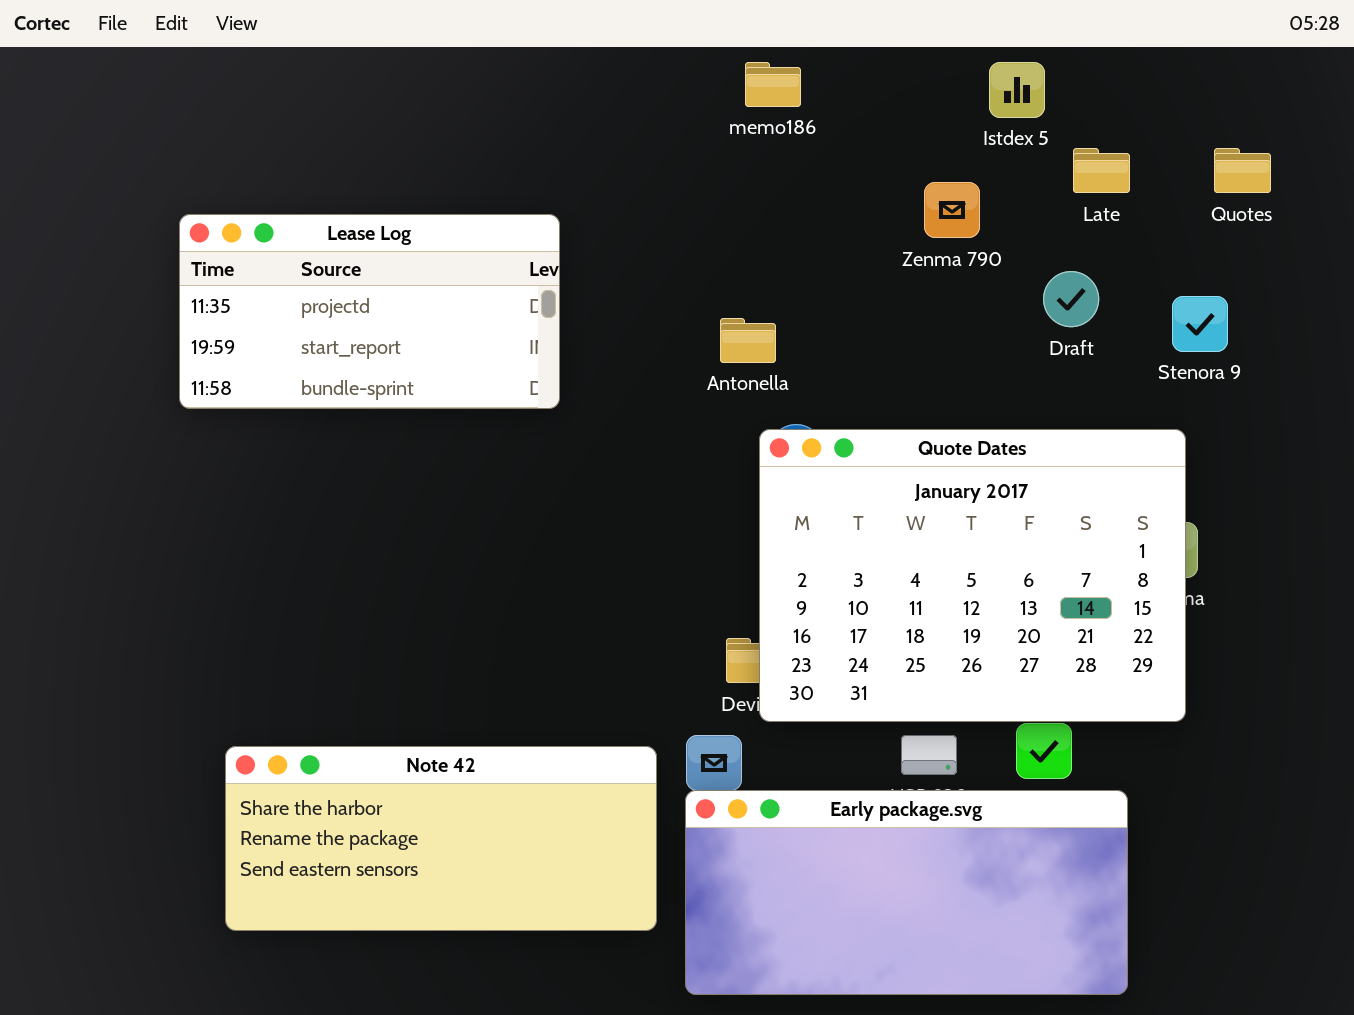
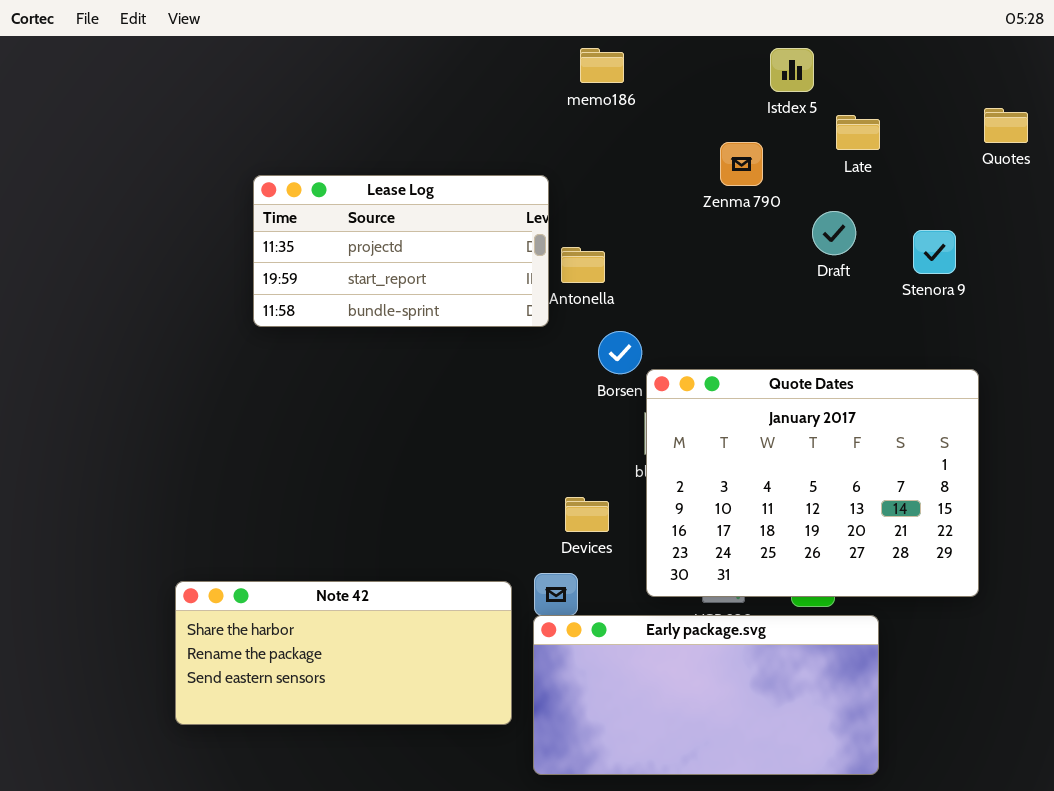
Quotes: [1214,148,1271,193] -> [984,108,1028,143], moved
Lease Log: [179,214,560,409] -> [253,175,549,327], moved
Quote Dates: [759,429,1186,722] -> [646,369,979,597], moved

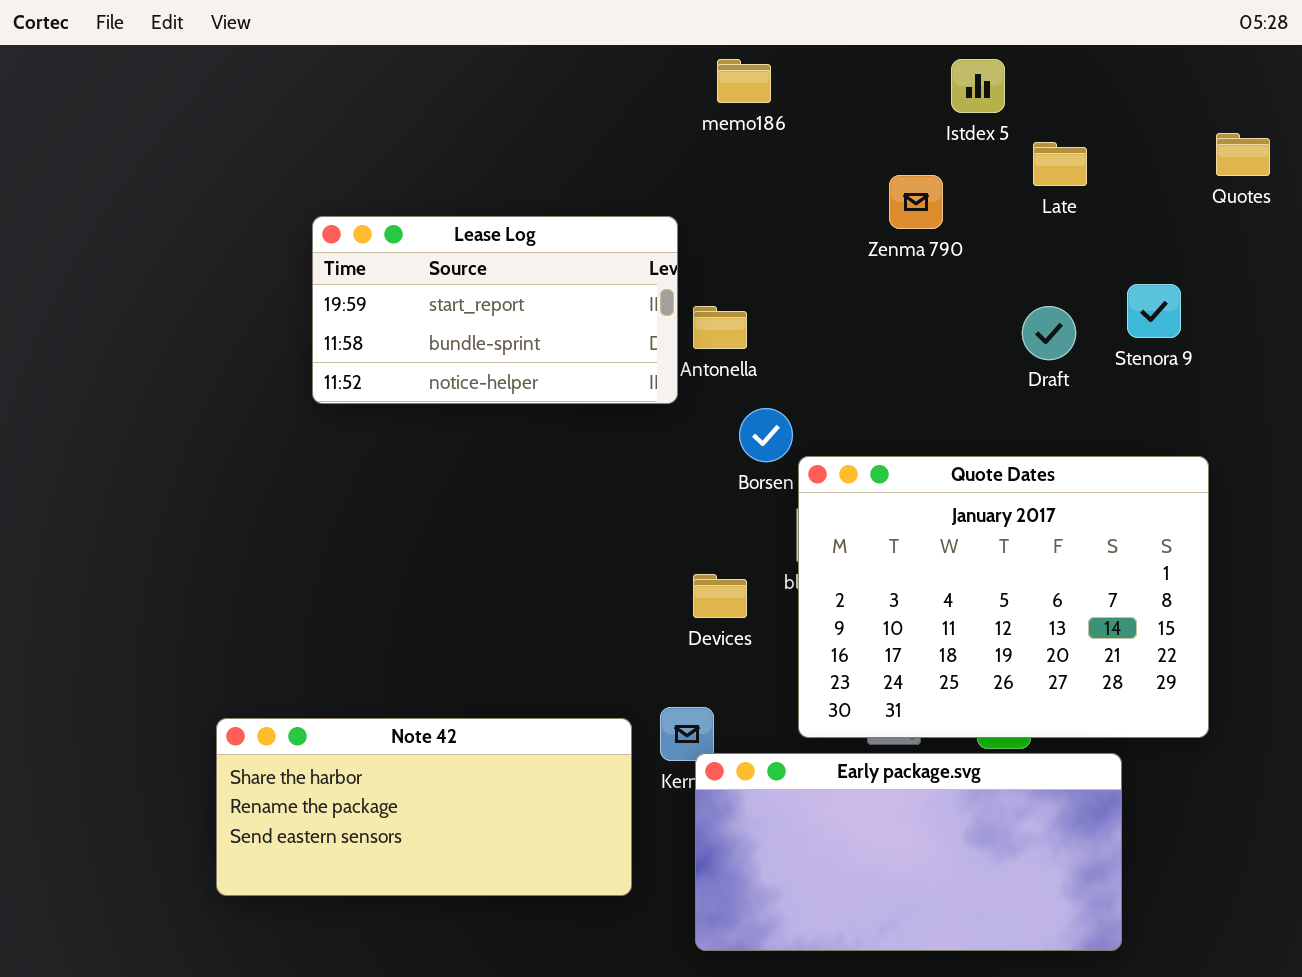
Lease Log: [253,175,549,327] -> [312,216,678,404], scrolled down 1 row
Draft: [812,211,856,255] -> [1022,306,1076,360], moved
Devices: [565,497,609,532] -> [693,574,747,618], moved
Early package.svg: [533,615,879,775] -> [695,753,1122,951], moved

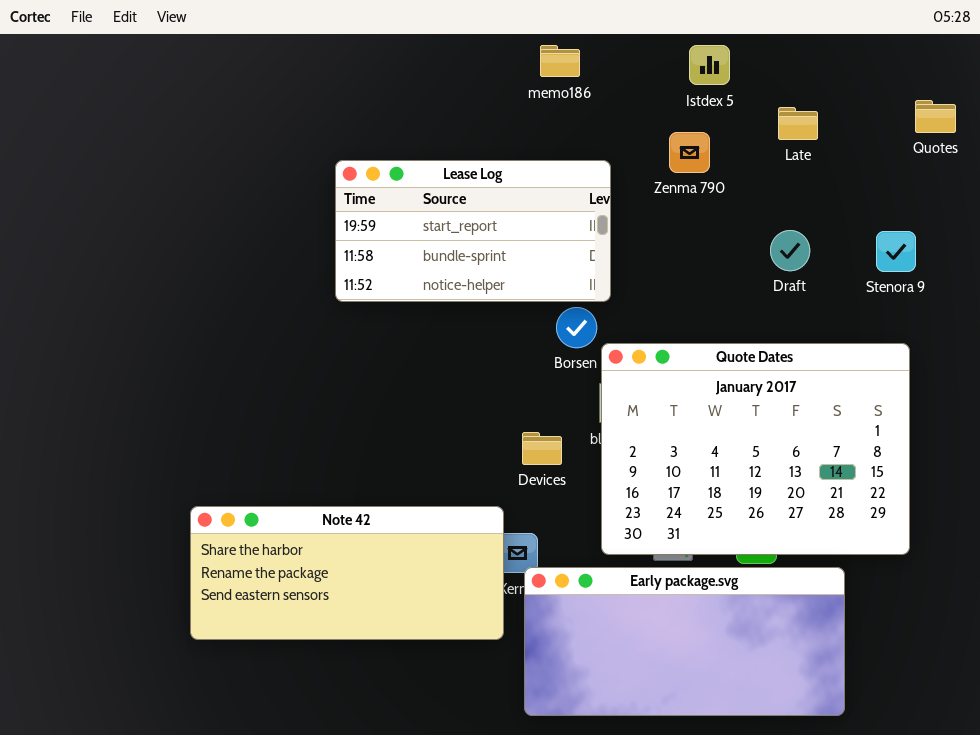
Istdex 5: [951,59,1005,113] -> [689,45,730,85], moved
Lease Log: [312,216,678,404] -> [335,160,611,302], moved
Stenora 9: [1127,284,1181,338] -> [876,231,916,272], moved
Note 42: [216,718,632,896] -> [190,506,504,640], moved

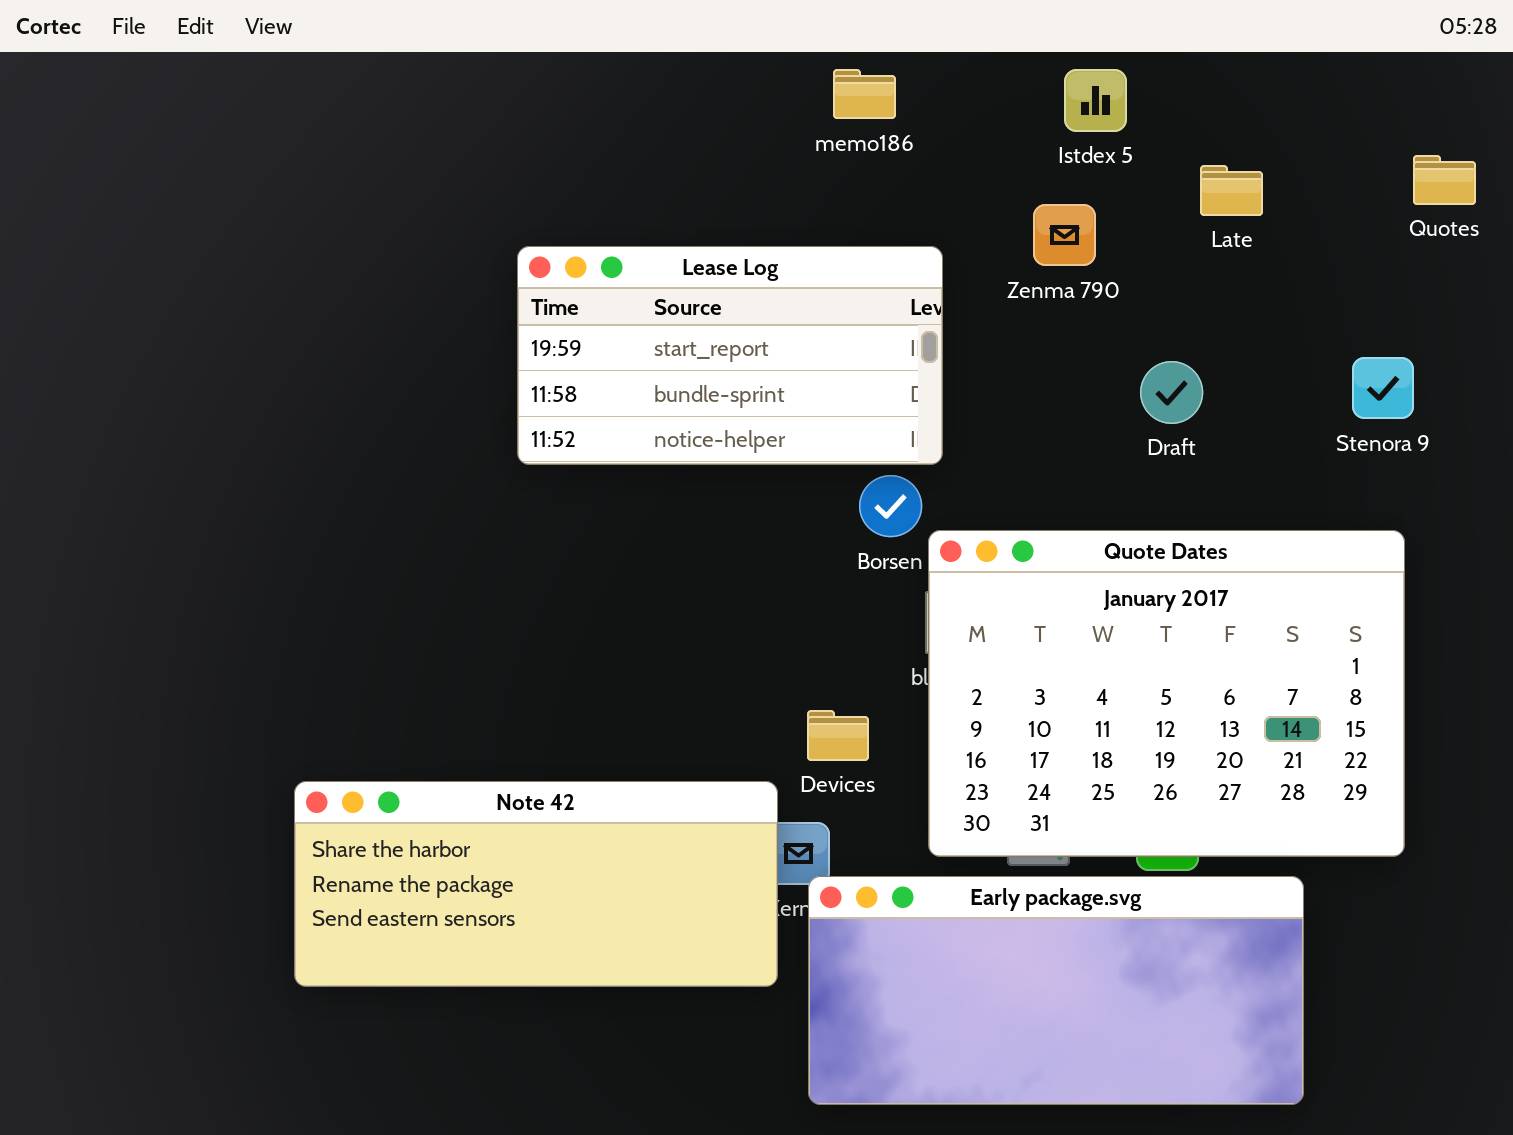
Draft: [770,230,810,271] -> [1140,361,1203,424], moved
Devices: [522,432,562,465] -> [807,710,869,761], moved

